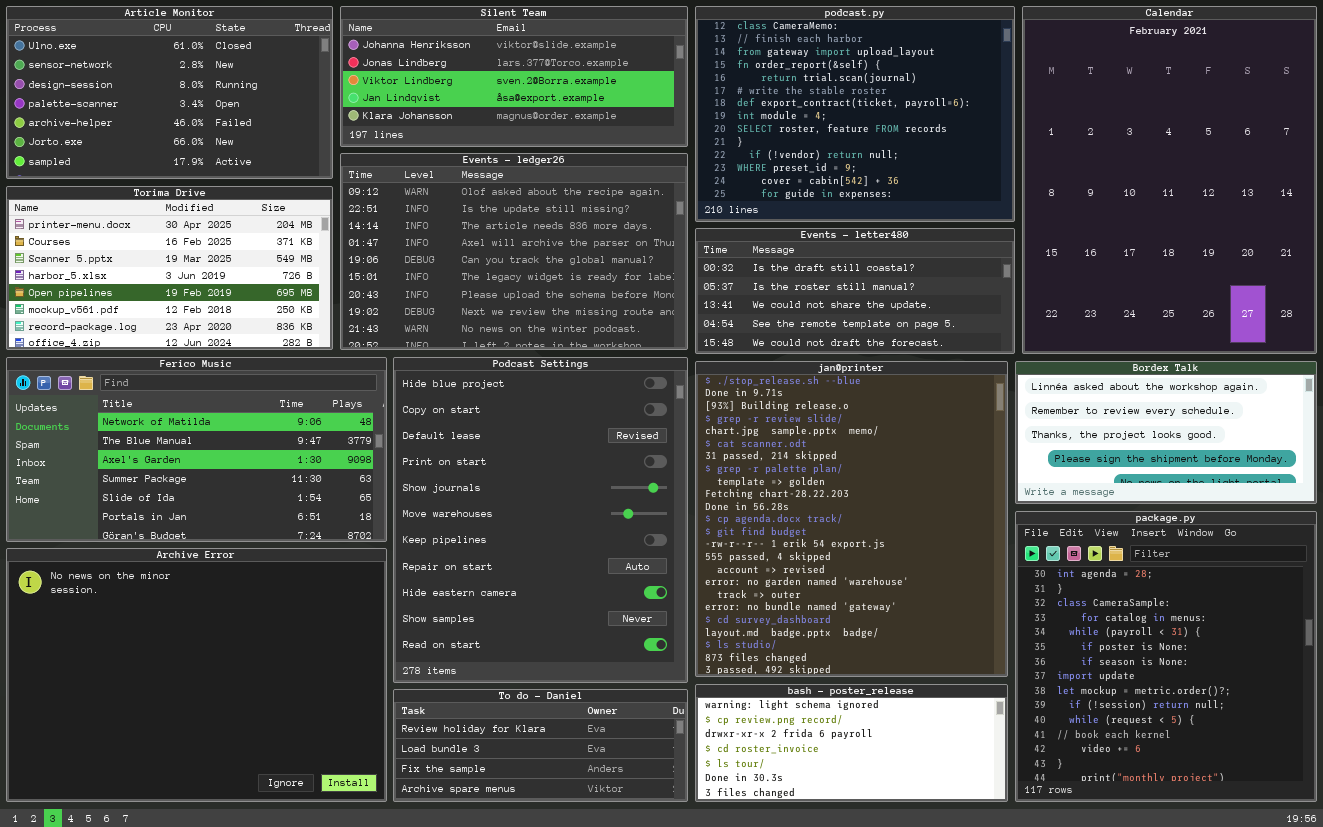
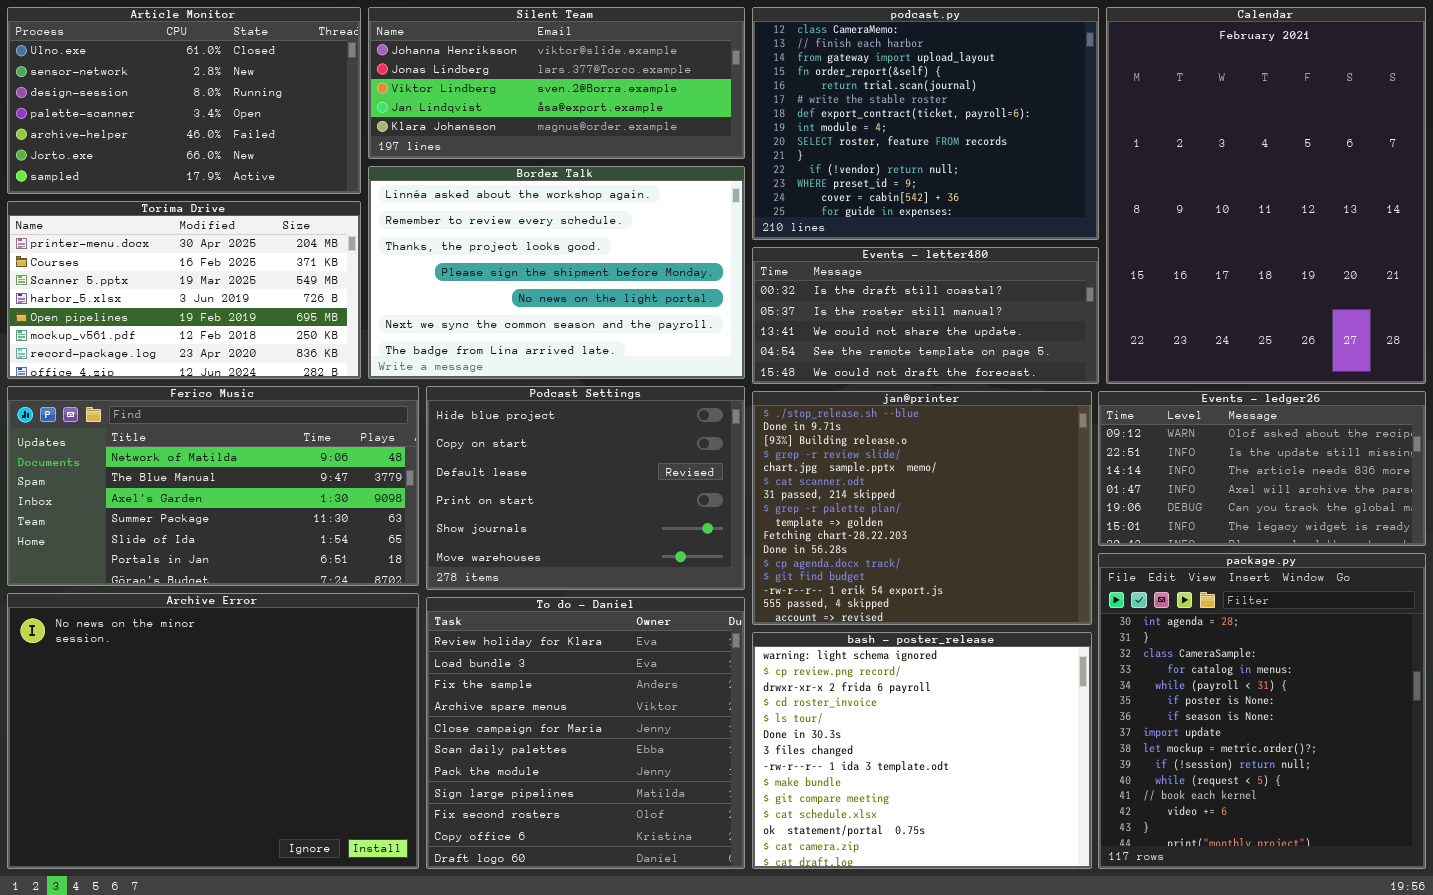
Events - ledger26: [340,153,688,350] -> [1098,391,1426,546], moved, resized
Podcast Settings: [393,357,688,683] -> [426,386,745,590], resized
jan@printer: [695,361,1008,677] -> [752,391,1092,625], resized
Bordex Talk: [1015,361,1317,504] -> [368,166,745,379], moved, resized
bash - poster_release: [695,684,1008,802] -> [752,632,1092,869], resized
To do - Daniel: [393,689,688,802] -> [426,597,745,869], resized

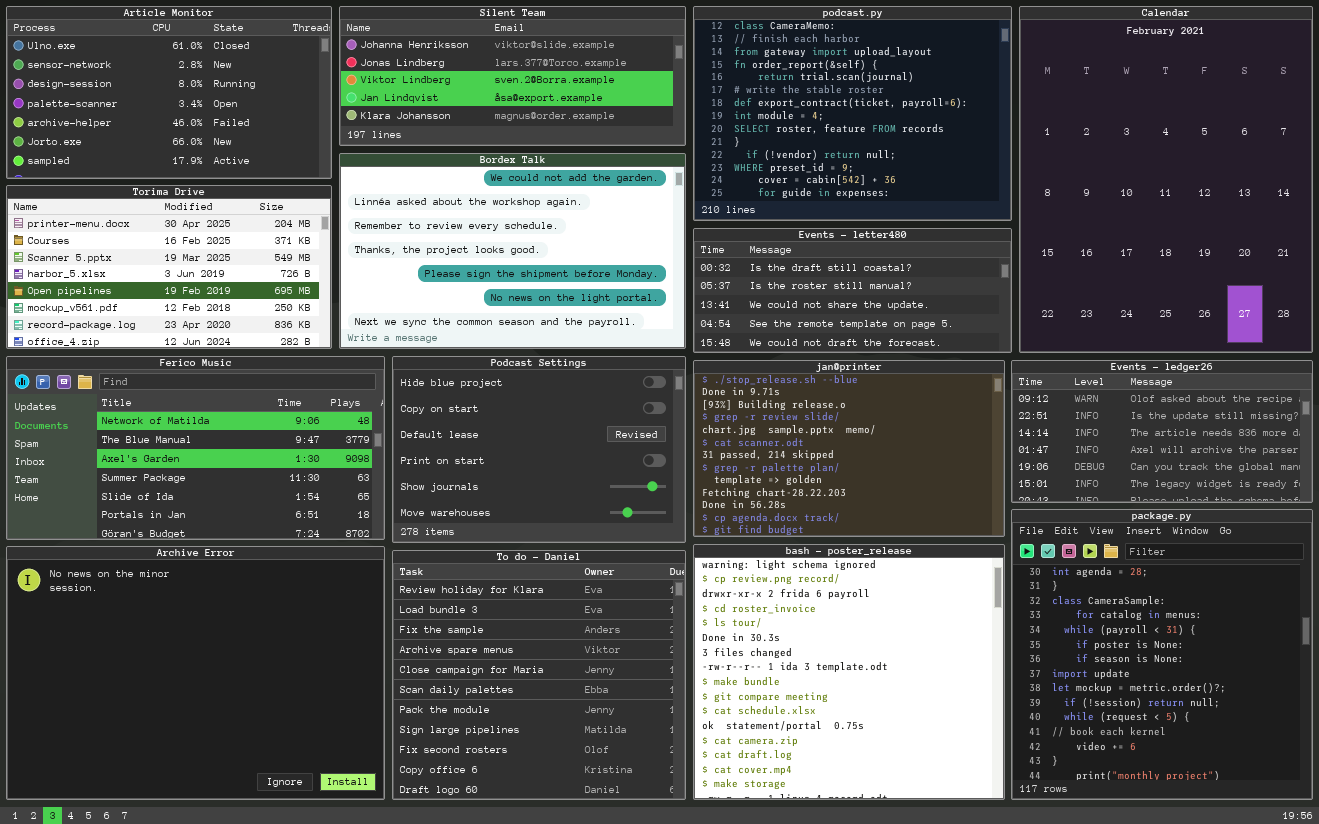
Bordex Talk: [368,166,745,379] -> [339,153,686,349], scrolled up 1 row
jan@printer: [752,391,1092,625] -> [693,360,1005,537], resized
bash - poster_release: [752,632,1092,869] -> [693,544,1005,800], resized

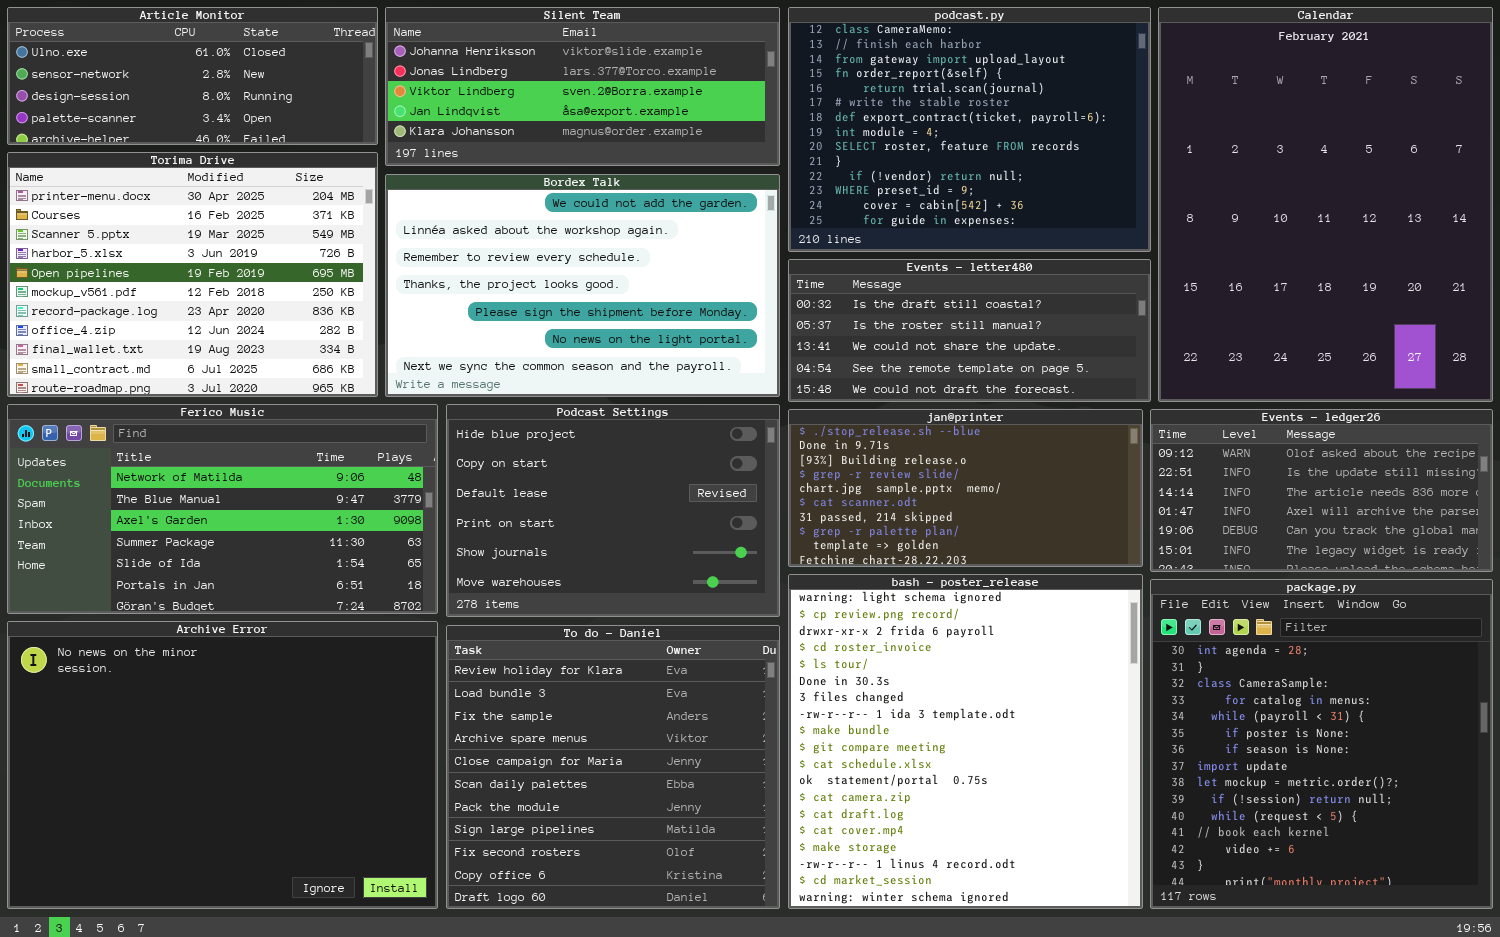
Article Monitor: [6,6,332,179] -> [7,7,378,145], resized
Torima Drive: [6,185,332,349] -> [7,152,378,397], resized
jan@printer: [693,360,1005,537] -> [788,409,1143,567], resized
bash - poster_release: [693,544,1005,800] -> [788,574,1143,909], resized

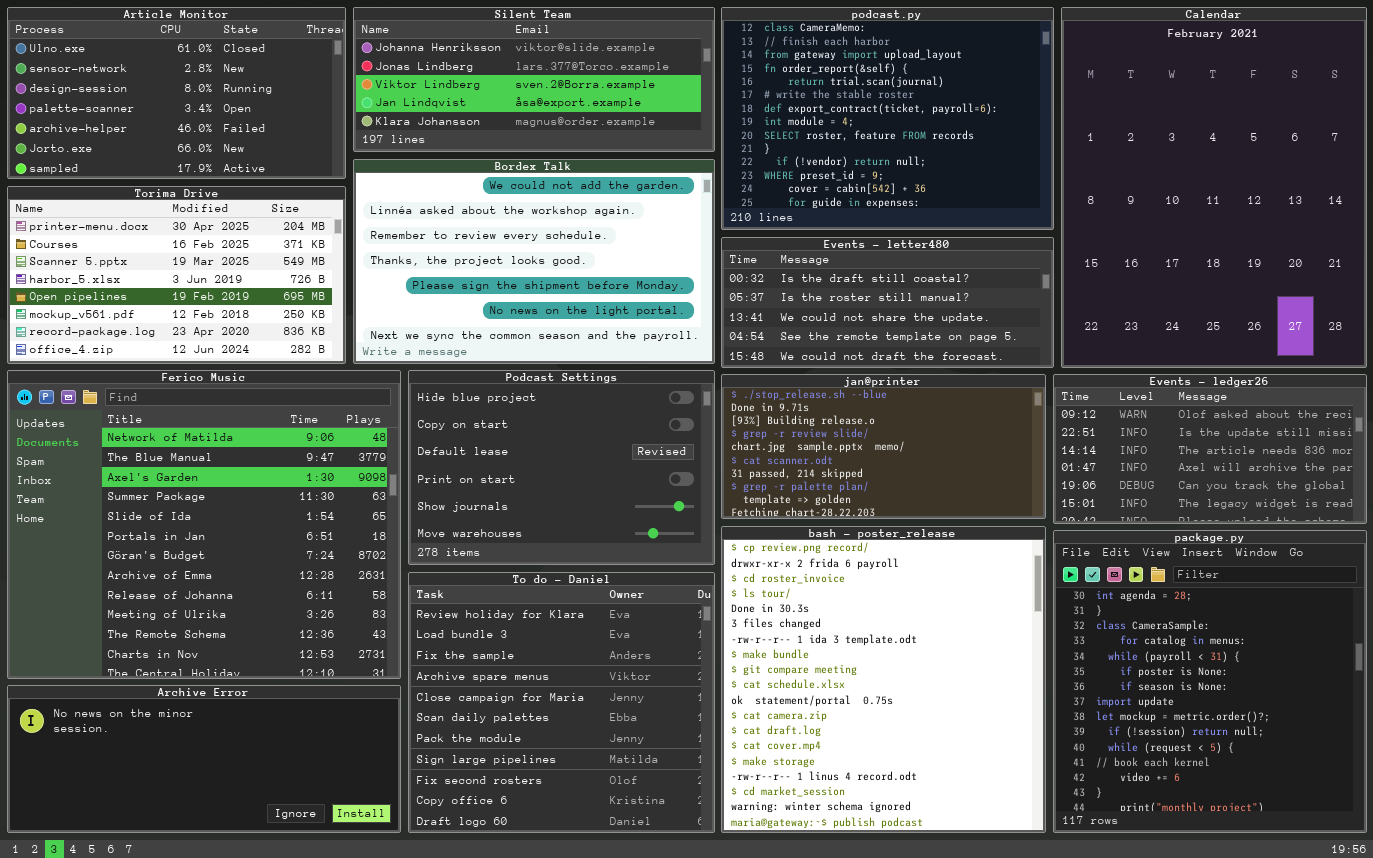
Article Monitor: [7,7,378,145] -> [7,7,346,179], resized
Torima Drive: [7,152,378,397] -> [7,186,346,364], resized
Ferico Music: [7,404,438,614] -> [7,370,401,679], resized
bash - poster_release: [788,574,1143,909] -> [721,526,1046,833], scrolled down 1 row
Archive Error: [7,621,438,909] -> [7,685,401,833], resized

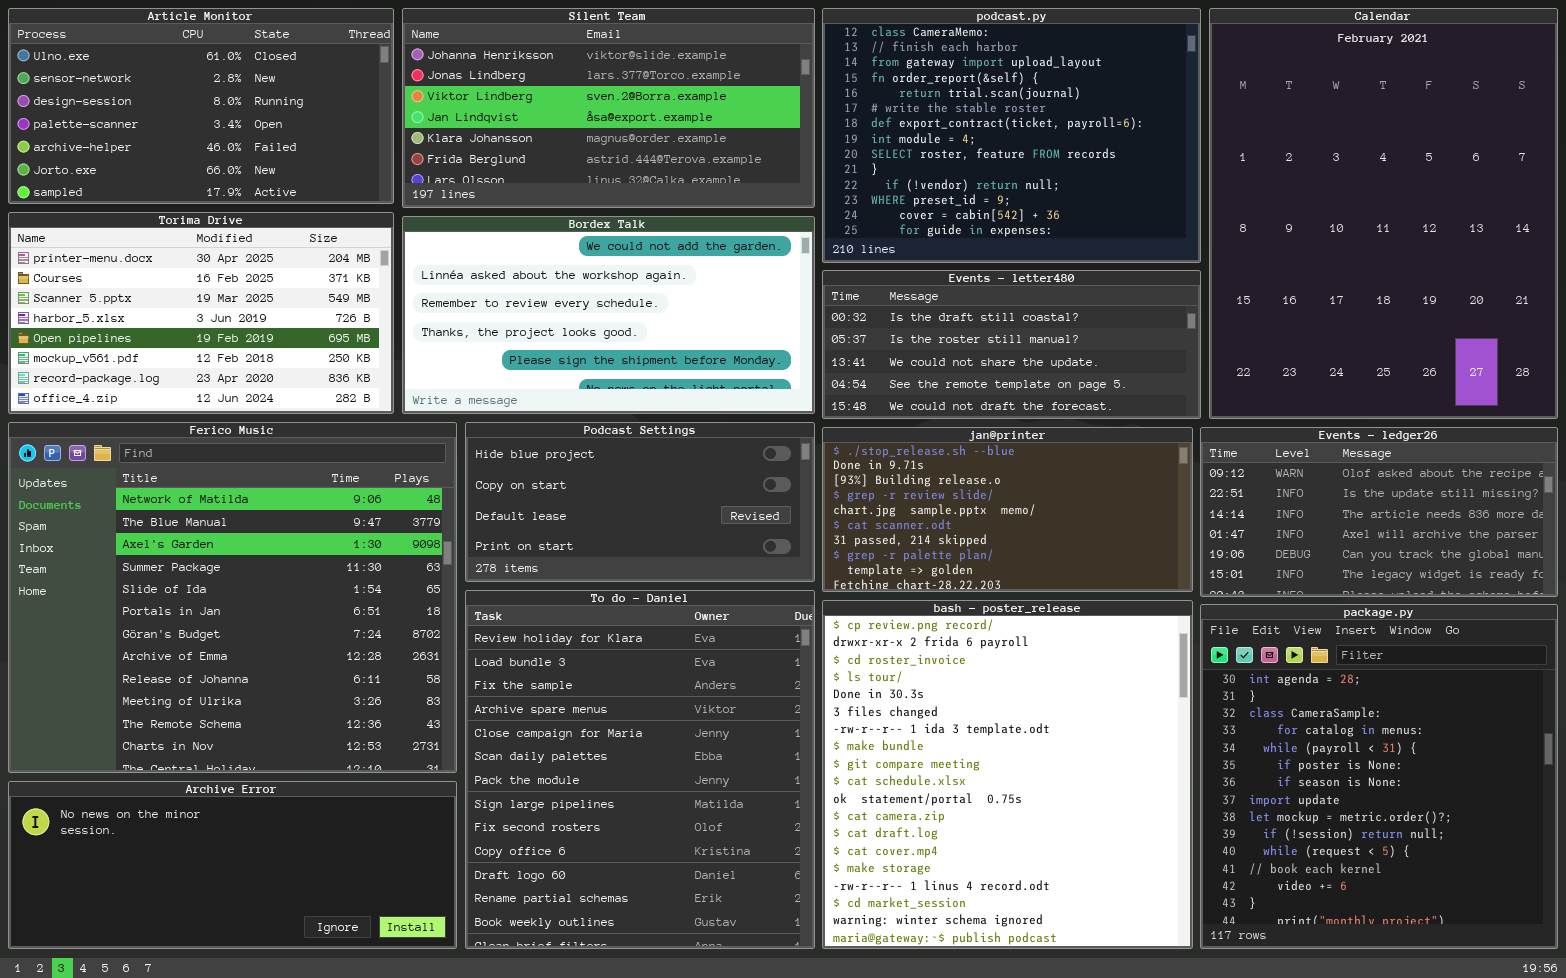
Silent Team: [353,7,715,152] -> [402,8,815,208], resized
Bordex Talk: [353,159,715,364] -> [402,216,815,414], resized
Podcast Settings: [408,370,715,565] -> [465,422,815,582], resized
To do - Daniel: [408,572,715,833] -> [465,590,815,949], resized

